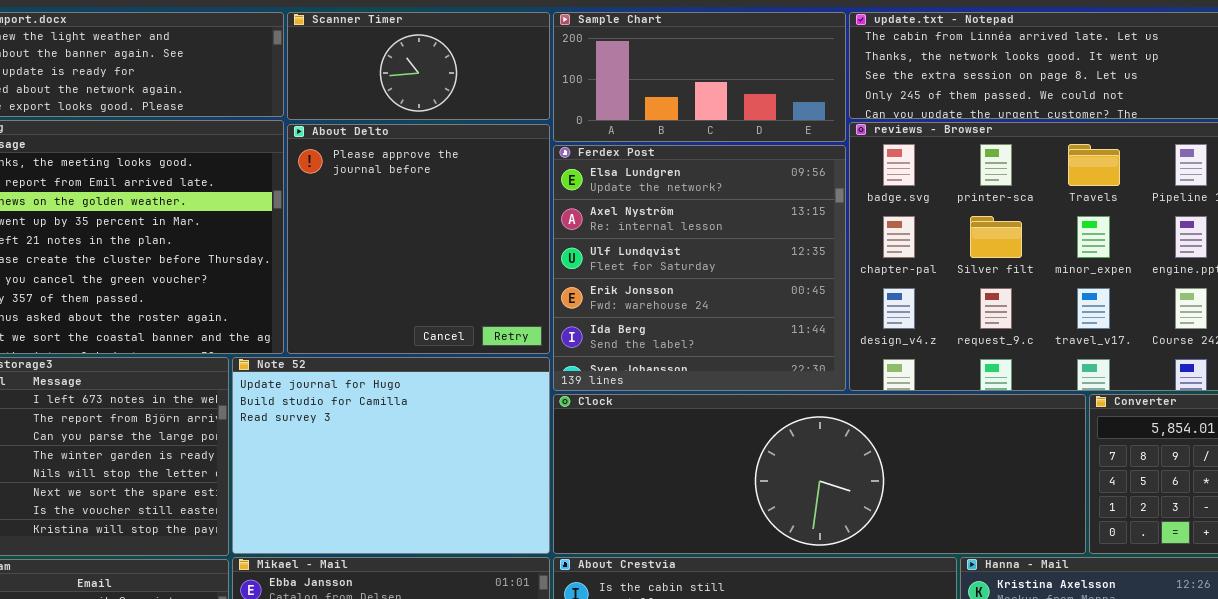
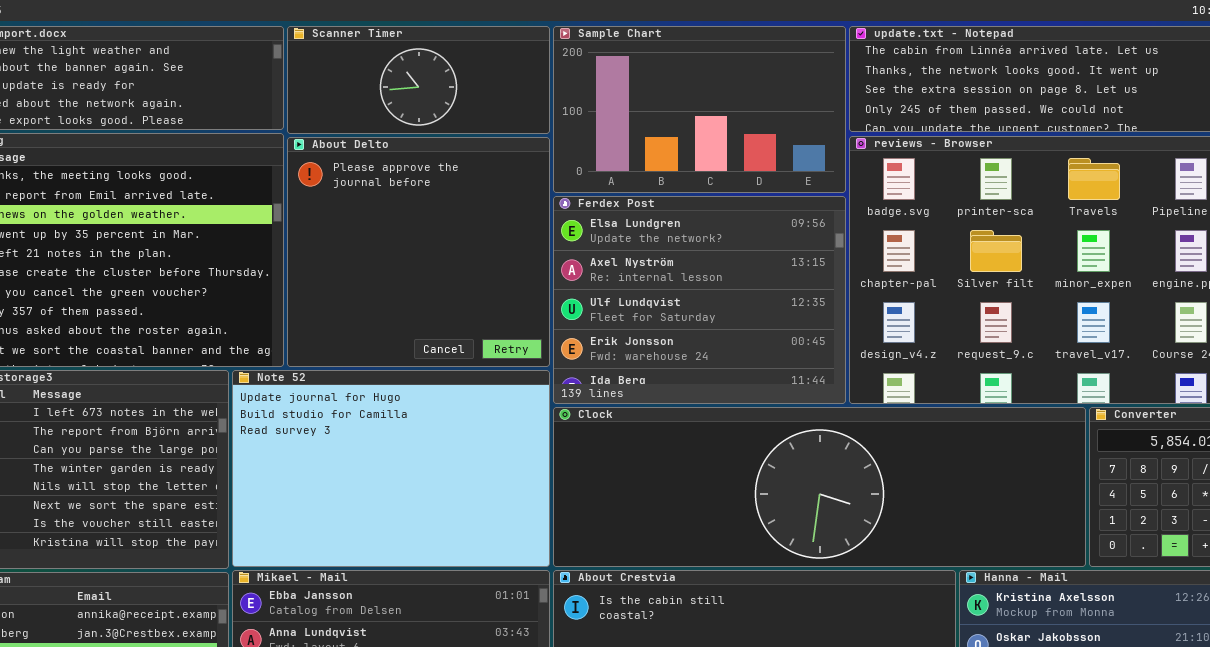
Sample Chart: [553,12,846,142] -> [553,26,846,193], resized
Ferdex Post: [553,145,846,391] -> [553,196,846,404], resized

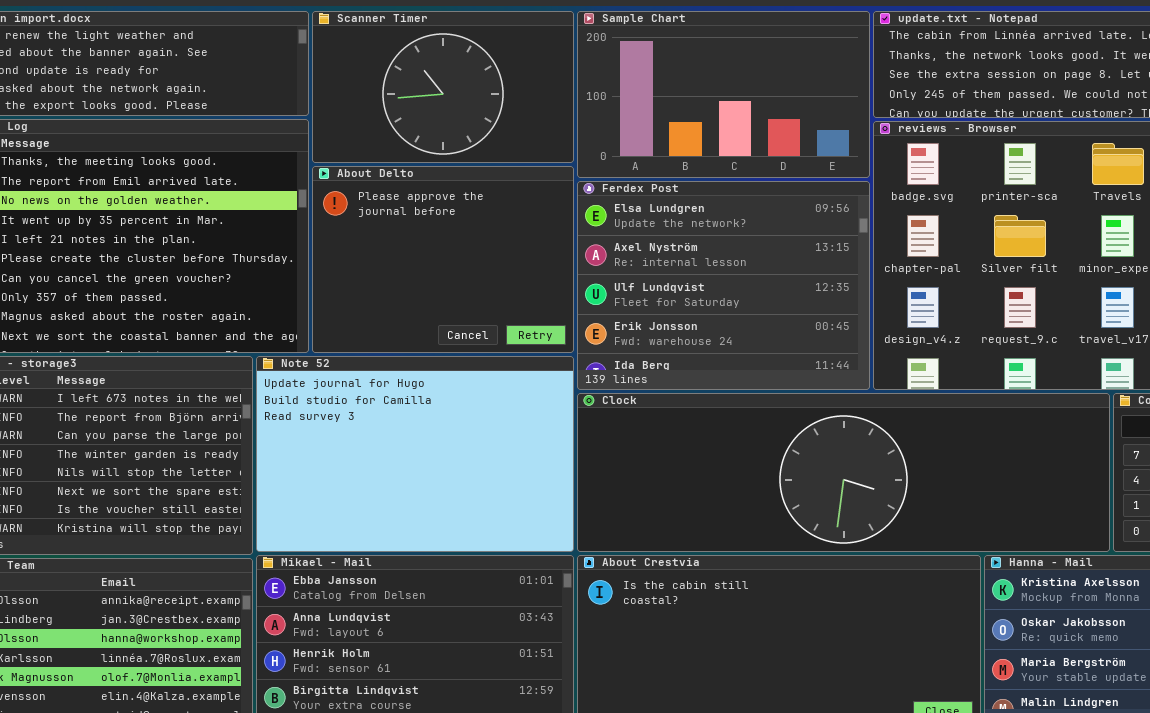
Scanner Timer: [287,26,550,134] -> [312,11,574,163], resized
About Delto: [287,137,550,367] -> [312,166,574,353], resized

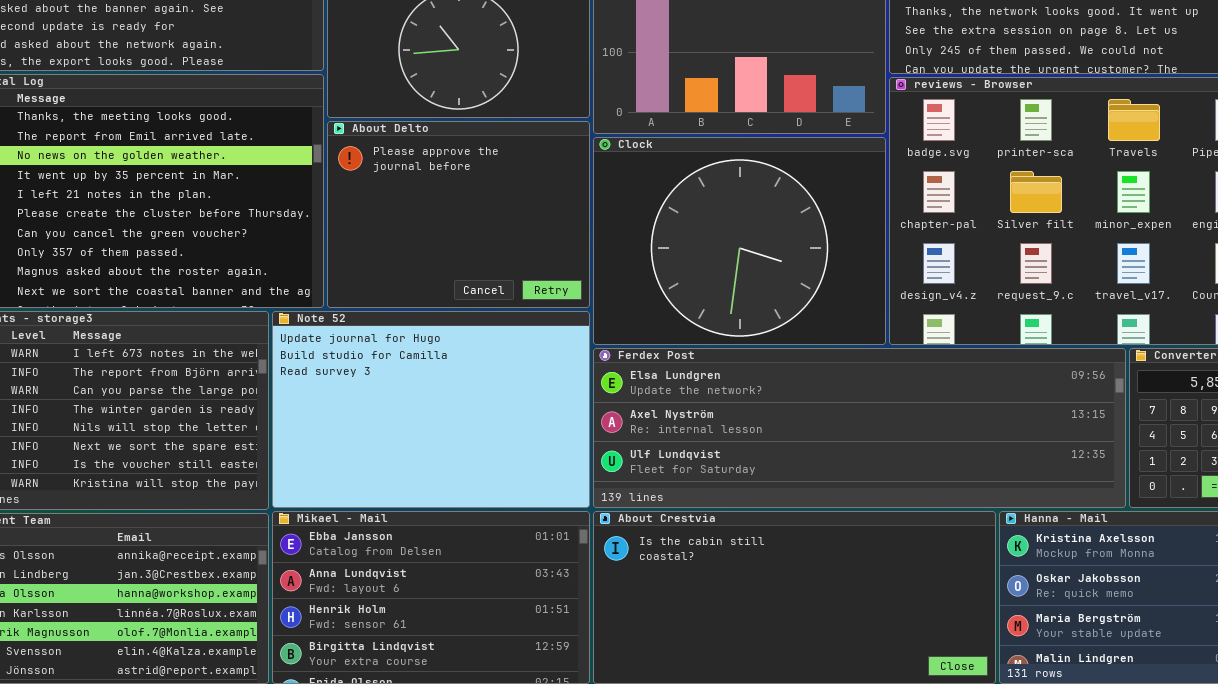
Ferdex Post: [577,181,870,390] -> [593,348,1126,508], moved, resized
Clock: [577,393,1110,552] -> [593,137,886,345], moved, resized

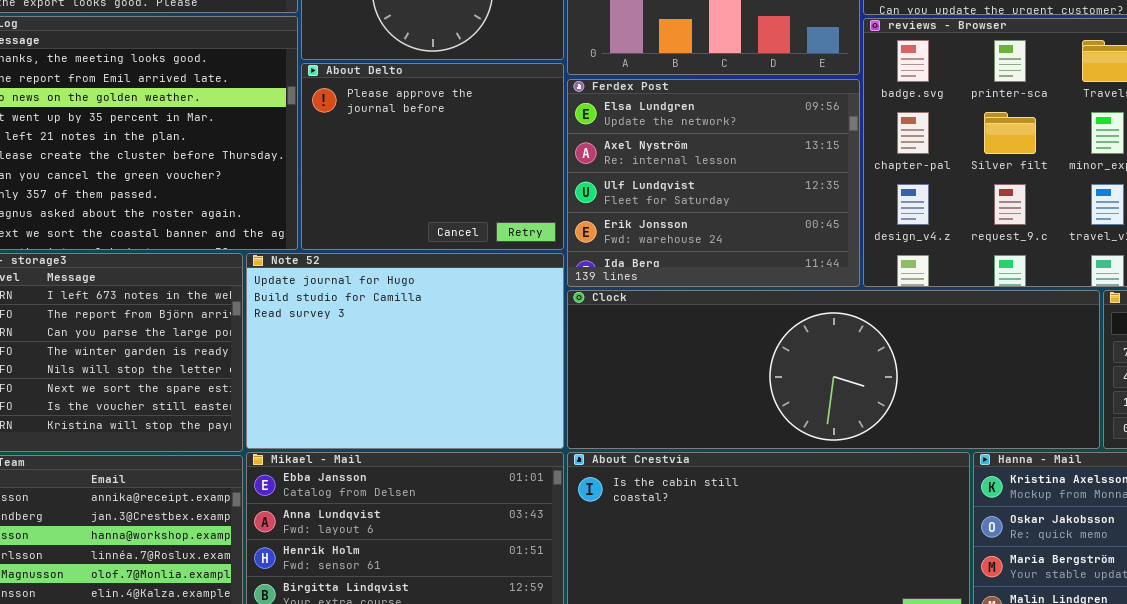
Clock: [593,137,886,345] -> [567,290,1100,449], moved, resized
Ferdex Post: [593,348,1126,508] -> [567,79,860,287], moved, resized

